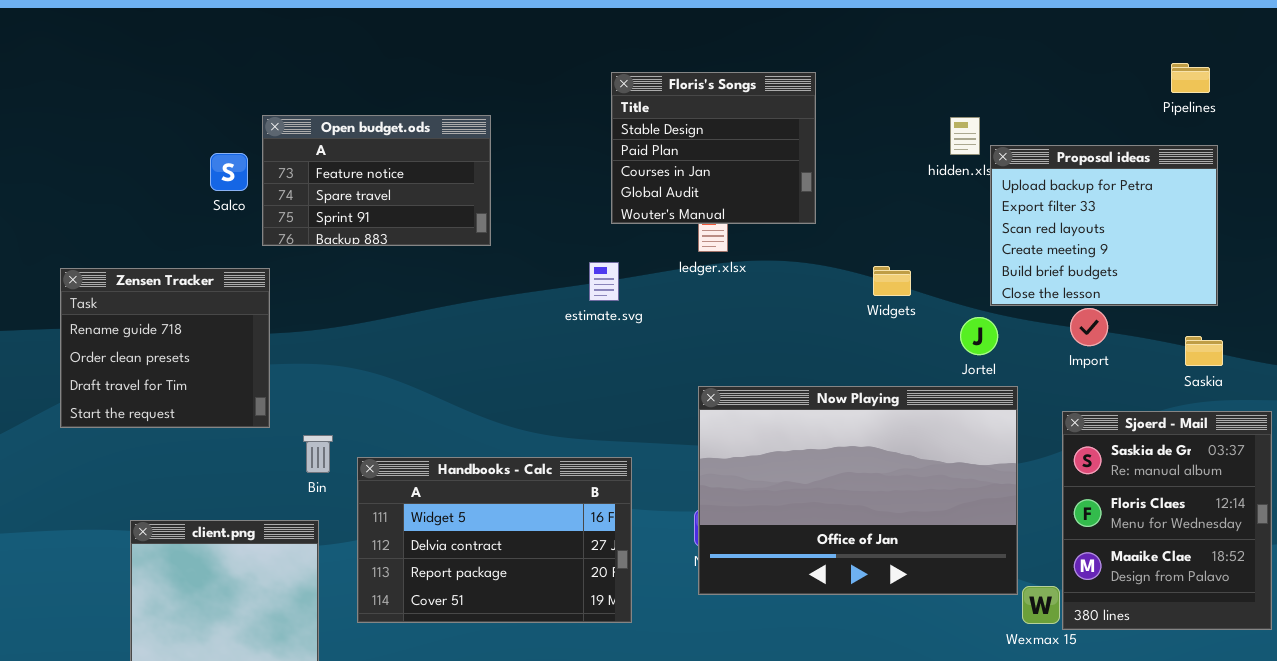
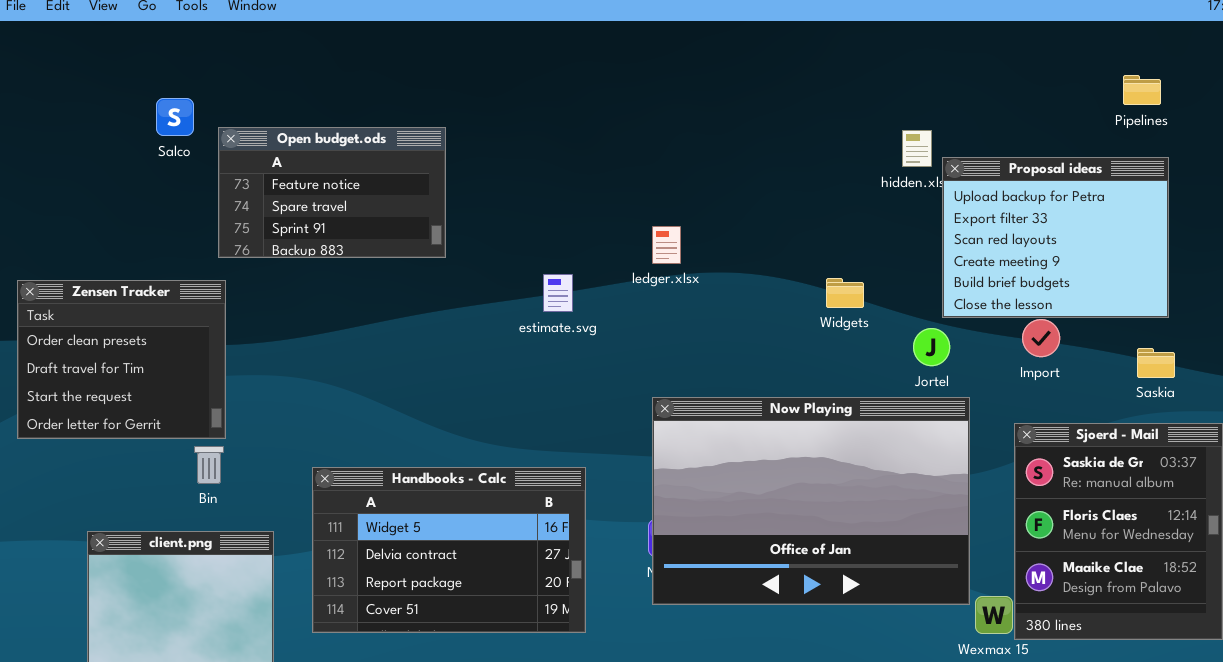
Floris's Songs: [611,72,816,224] -> none, closed
Salco: [210,153,248,191] -> [156,98,194,136], moved
Zensen Tracker: [60,268,270,428] -> [17,280,226,439], scrolled down 1 row
Bin: [303,435,333,473] -> [194,446,224,484], moved

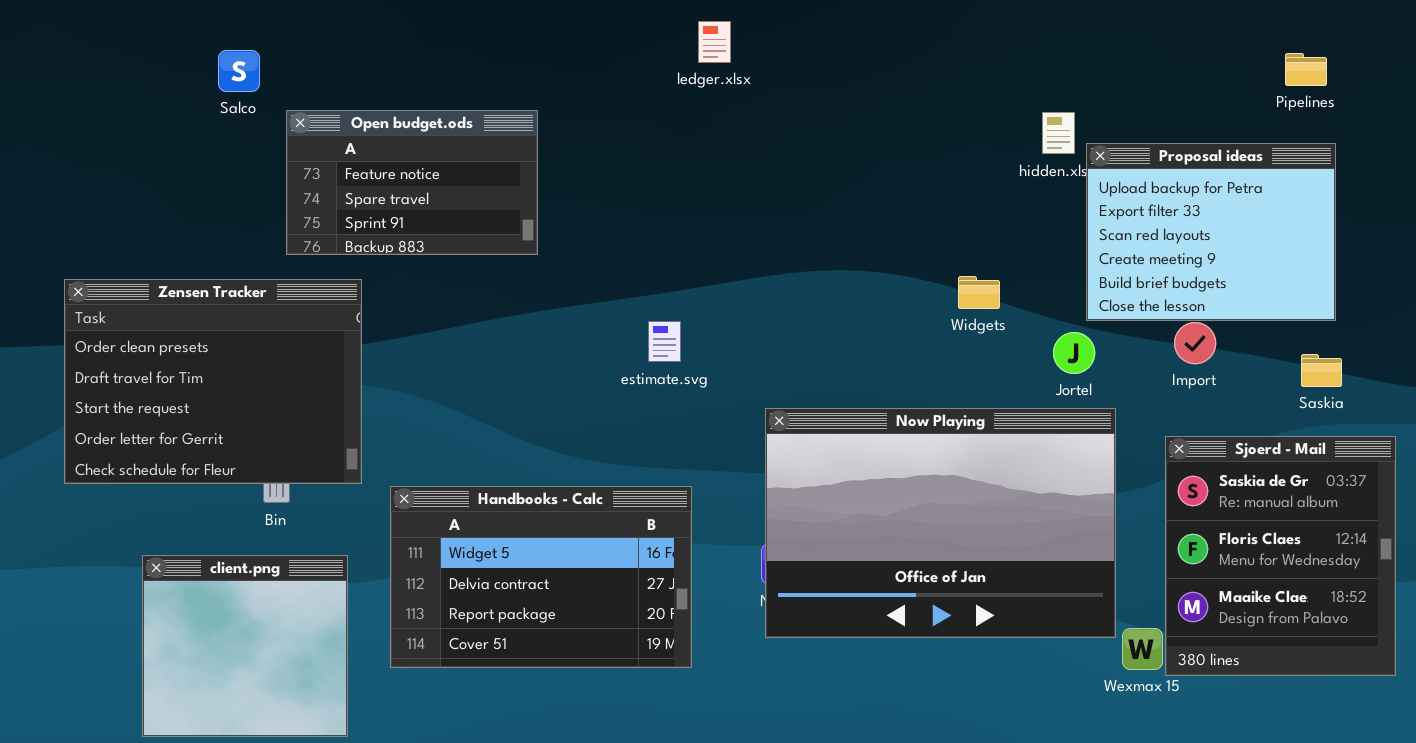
Salco: [156,98,194,136] -> [218,50,260,92], moved
ledger.xlsx: [652,226,681,264] -> [698,21,731,63], moved
estimate.svg: [543,274,573,312] -> [648,321,681,362], moved
Zensen Tracker: [17,280,226,439] -> [64,279,362,484], resized

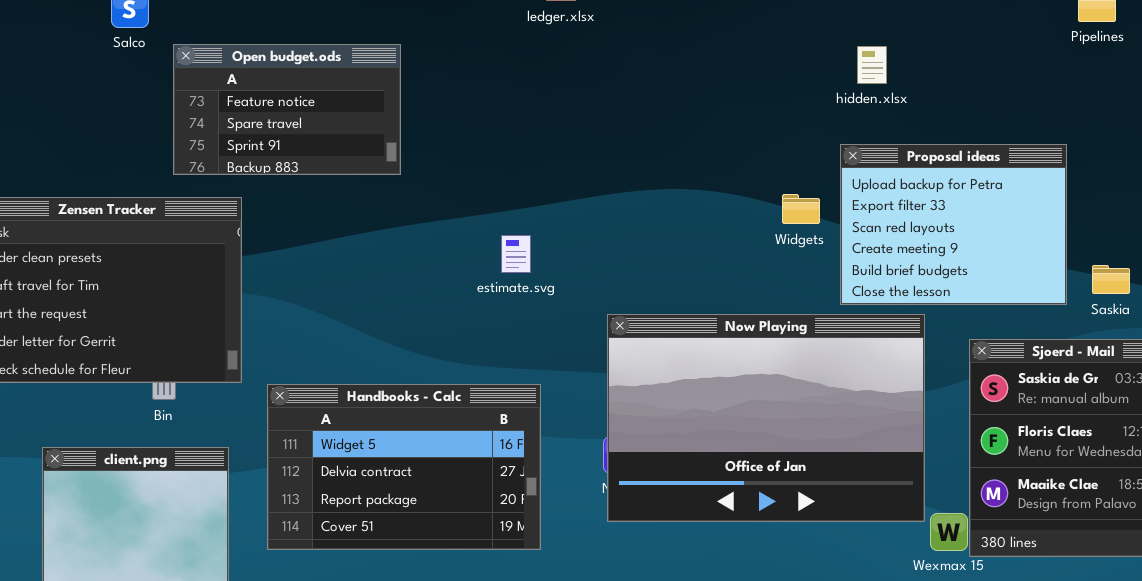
Proposal ideas: [1086,143,1336,321] -> [840,144,1067,305], moved

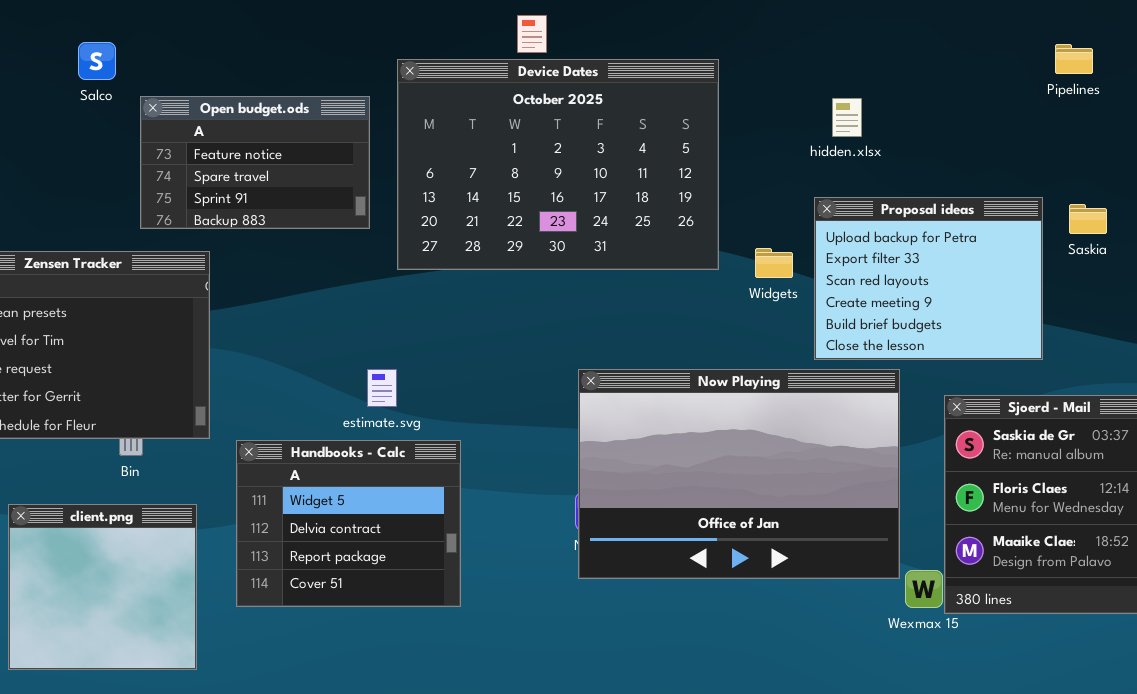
Device Dates: none -> [397,59,719,270], opened
estimate.svg: [501,235,531,273] -> [367,369,397,407], moved
Saskia: [1092,265,1130,294] -> [1069,204,1107,234], moved
Handbooks - Calc: [267,384,541,550] -> [236,440,461,607], resized

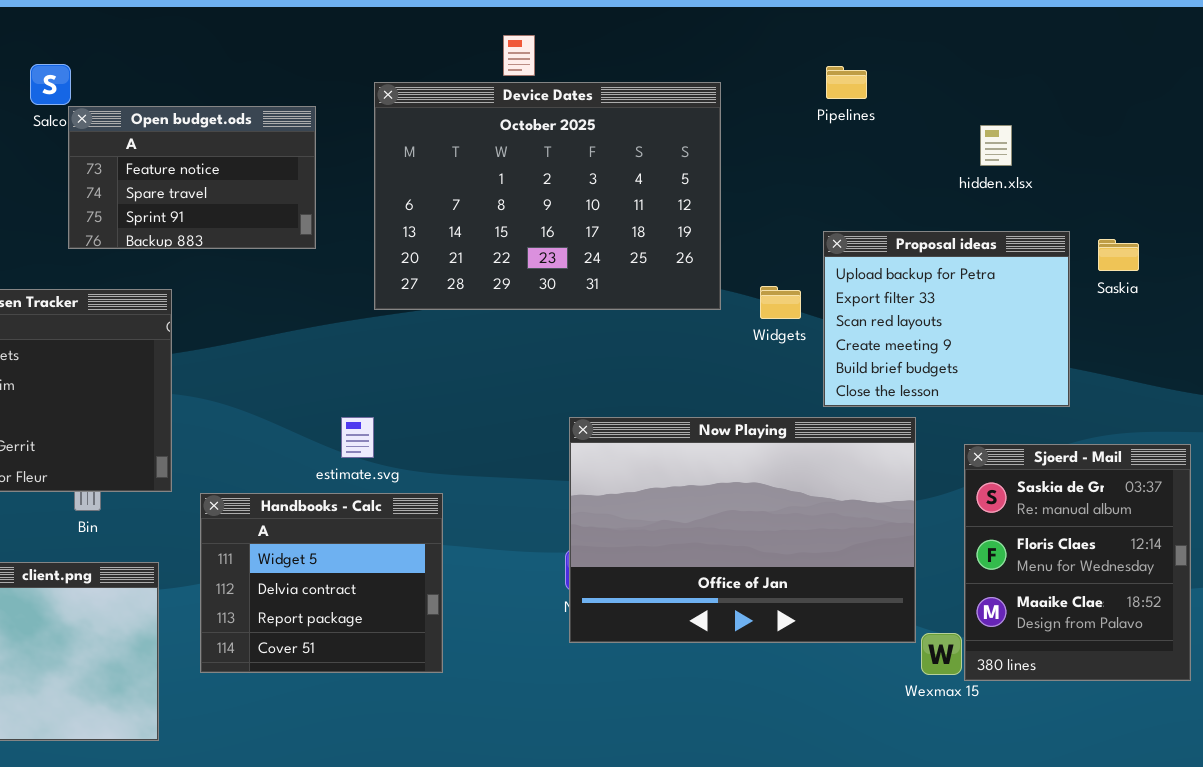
Pipelines: [1055,44,1093,74] -> [826,66,867,99], moved
Open budget.ods: [140,96,370,229] -> [68,106,316,249], moved
hidden.xlsx: [832,98,862,137] -> [980,125,1012,166], moved

